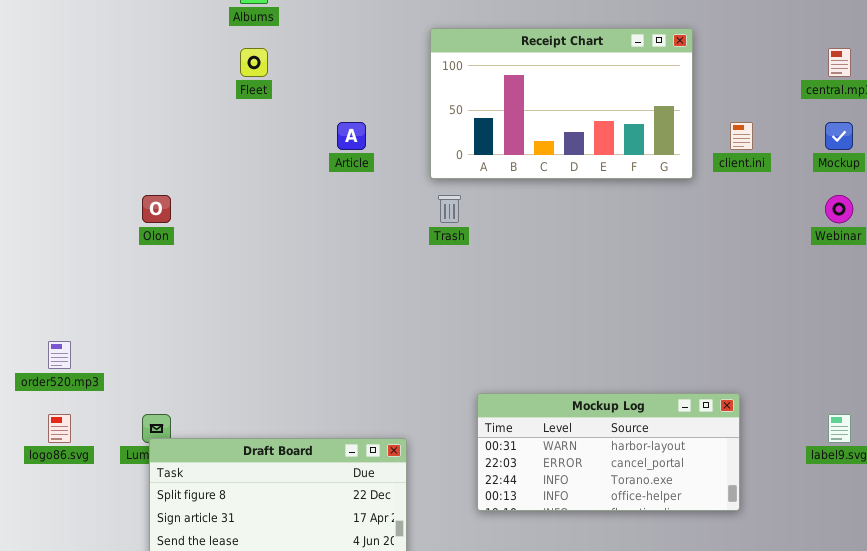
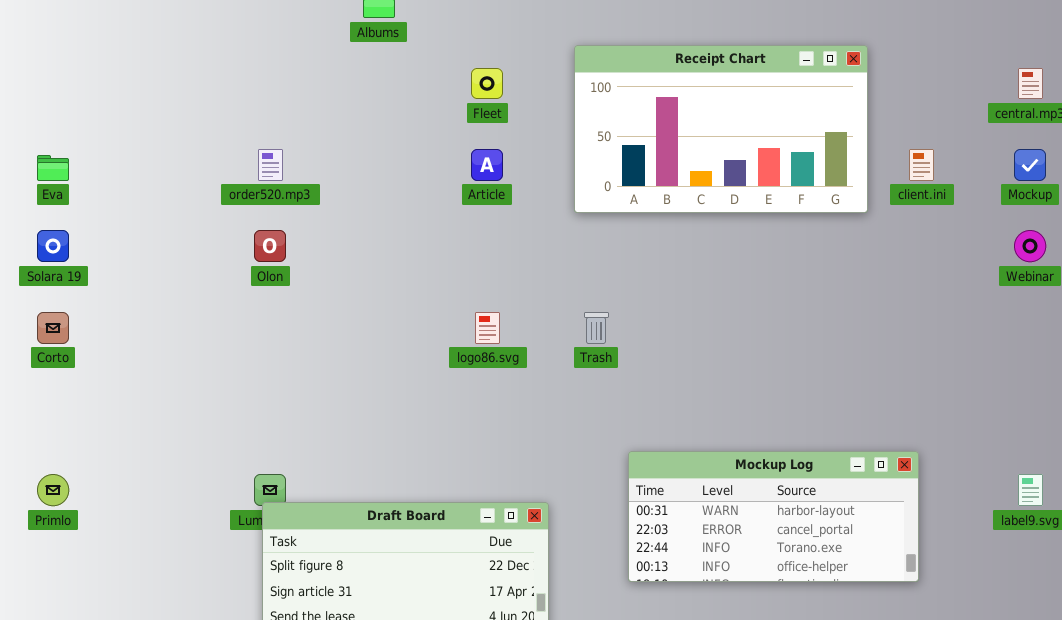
Fleet: [240,48,268,77] -> [471,68,503,99], moved
Trash: [438,195,461,223] -> [584,312,609,344], moved
order520.mp3: [48,341,71,369] -> [258,149,283,181], moved
logo86.svg: [48,414,71,443] -> [475,312,500,344], moved

